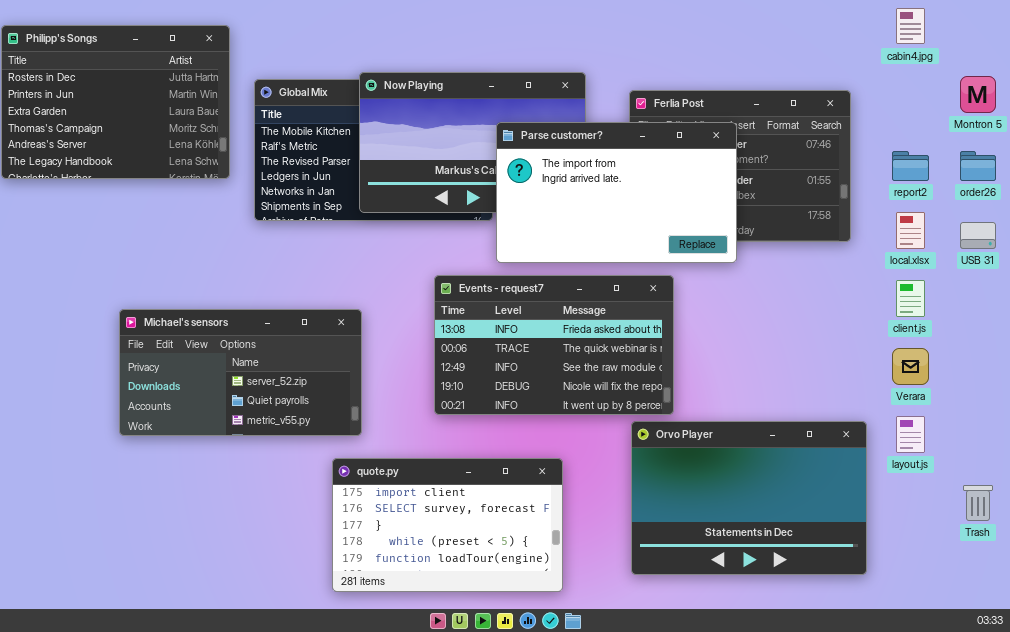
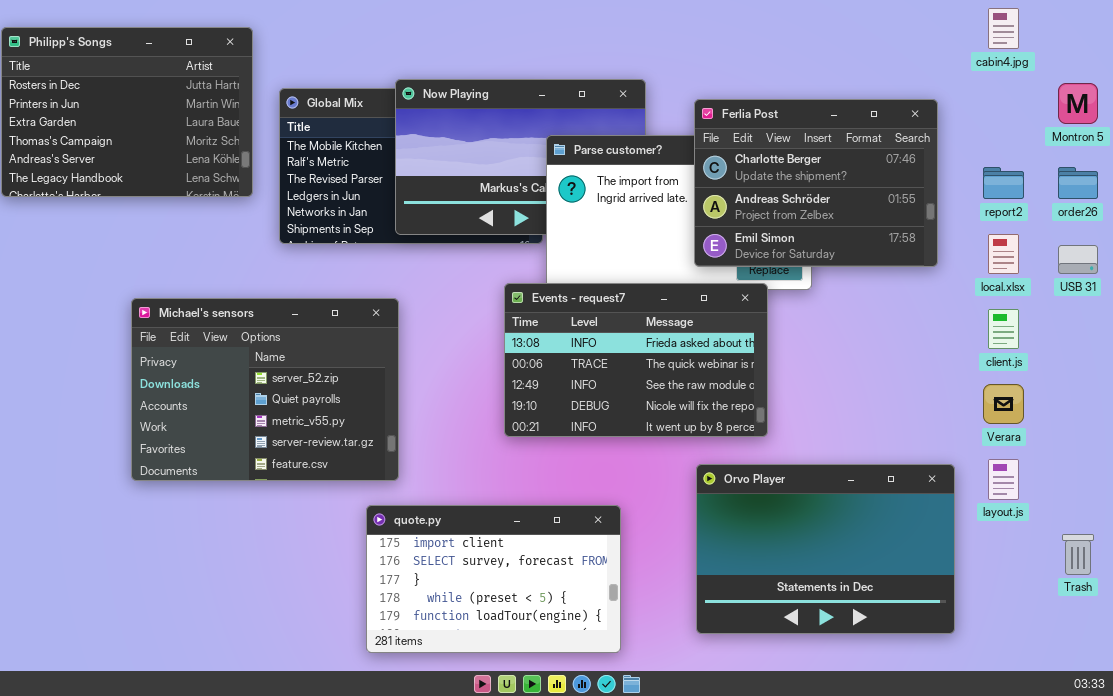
Ferlia Post: [629,90,851,242] -> [694,99,938,267], raised
Events - request7: [434,275,674,415] -> [504,283,768,437], moved
Michael's sensors: [119,309,362,436] -> [131,298,399,481], resized

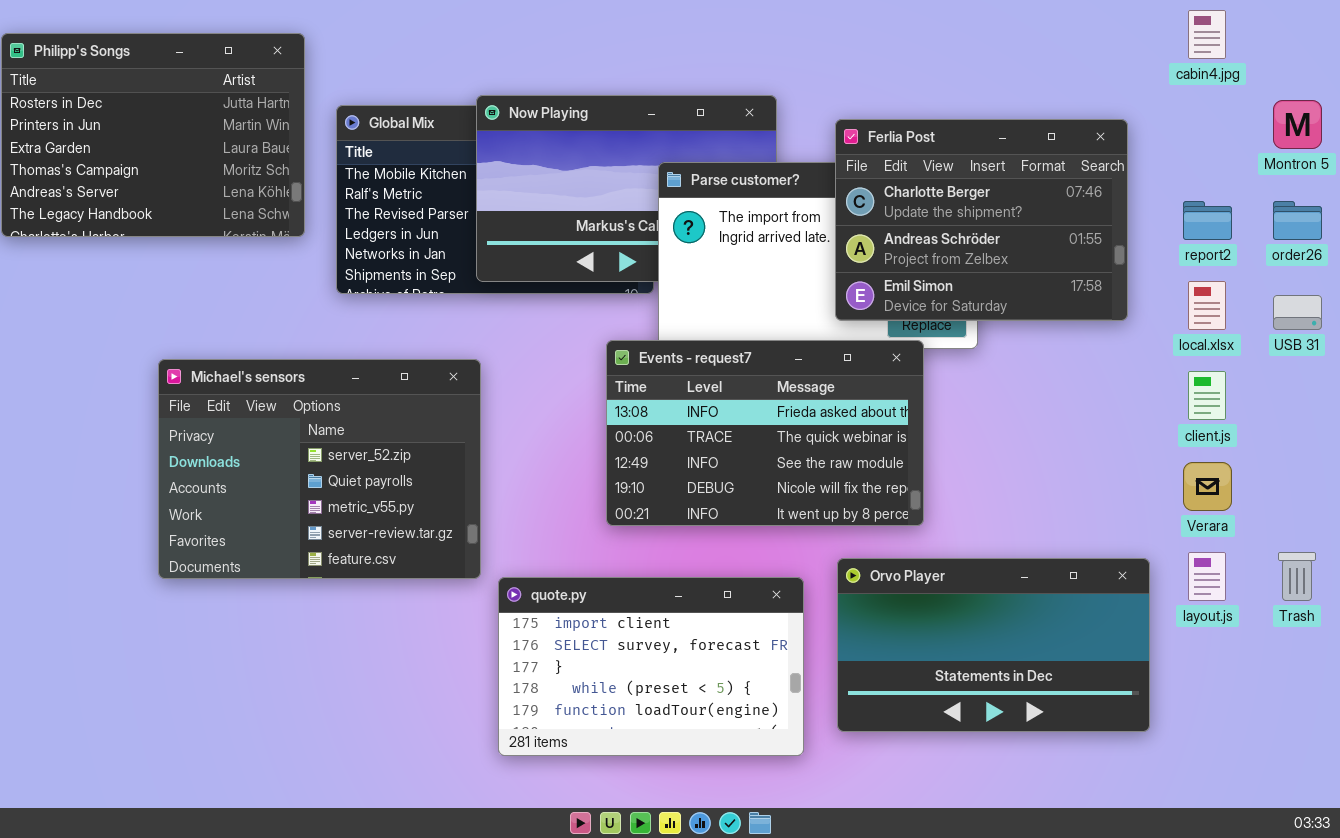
Orvo Player: [696,464,955,634] -> [837,558,1150,732], resized
quote.py: [366,505,621,653] -> [498,577,804,756], moved
Trash: [1062,534,1094,575] -> [1278,552,1316,601], moved

